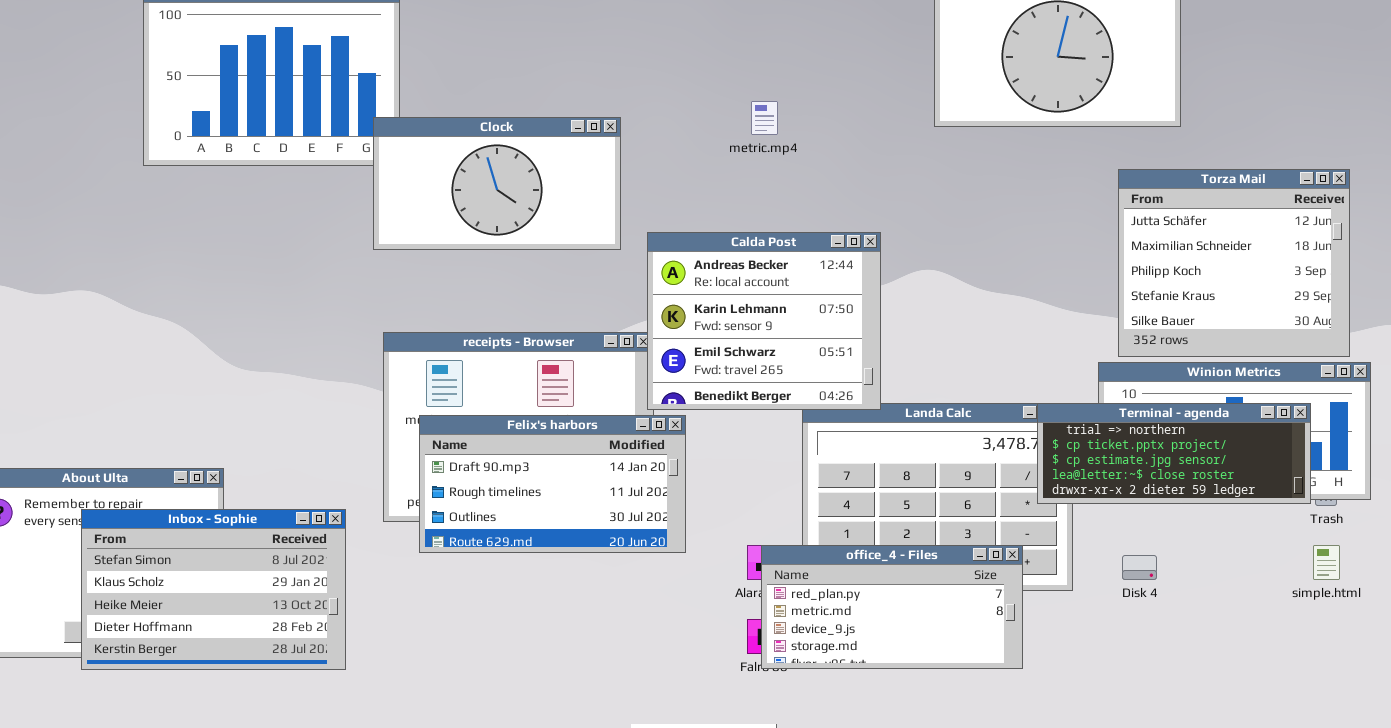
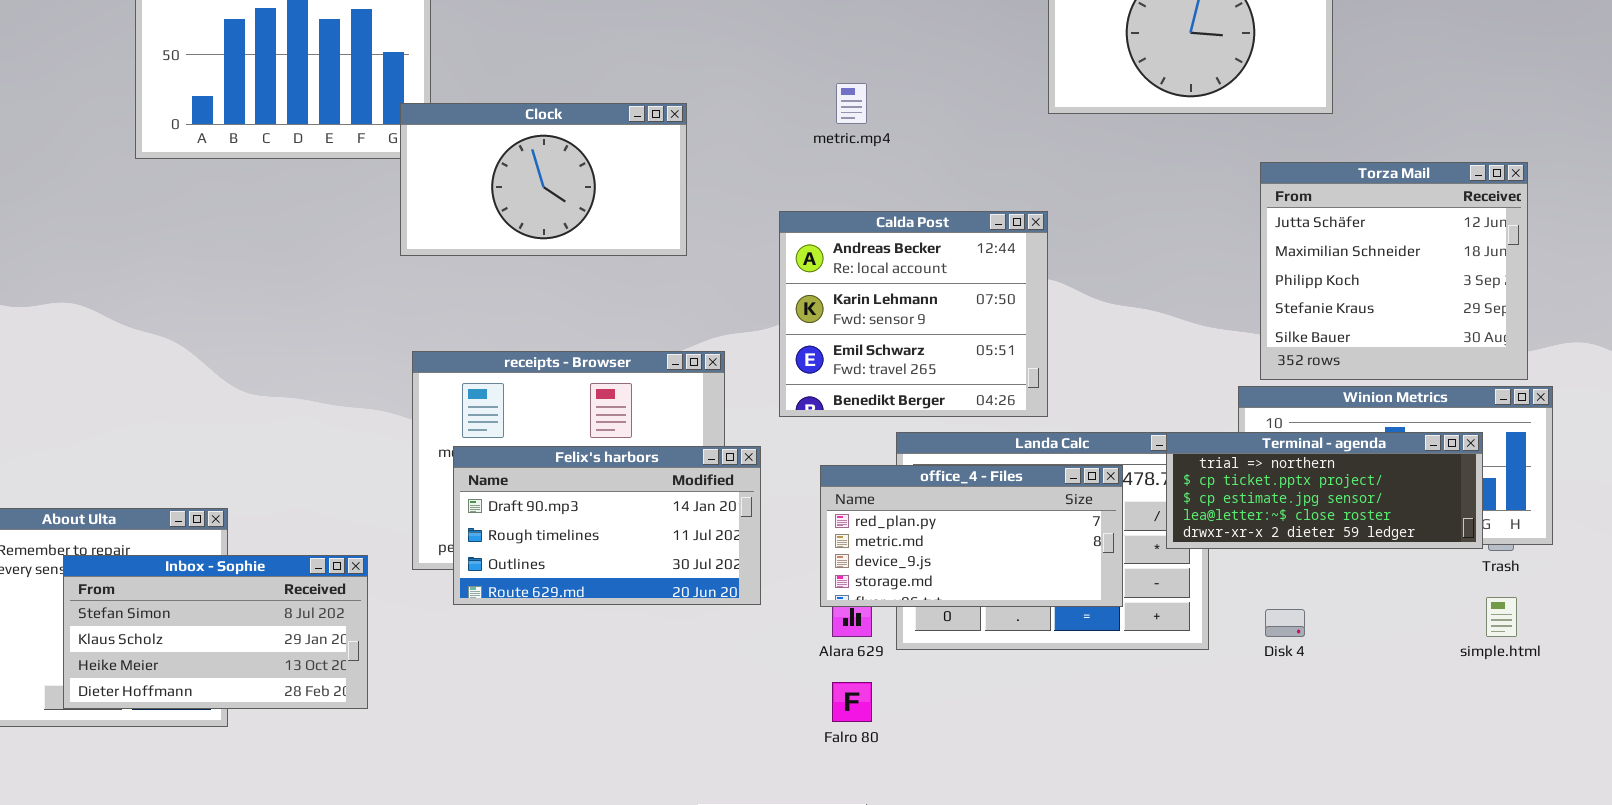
Calda Post: [647,232,881,410] -> [779,211,1048,417], moved
Inbox - Sophie: [81,509,346,670] -> [63,555,368,709], resized
office_4 - Files: [761,545,1023,669] -> [820,465,1123,607], moved

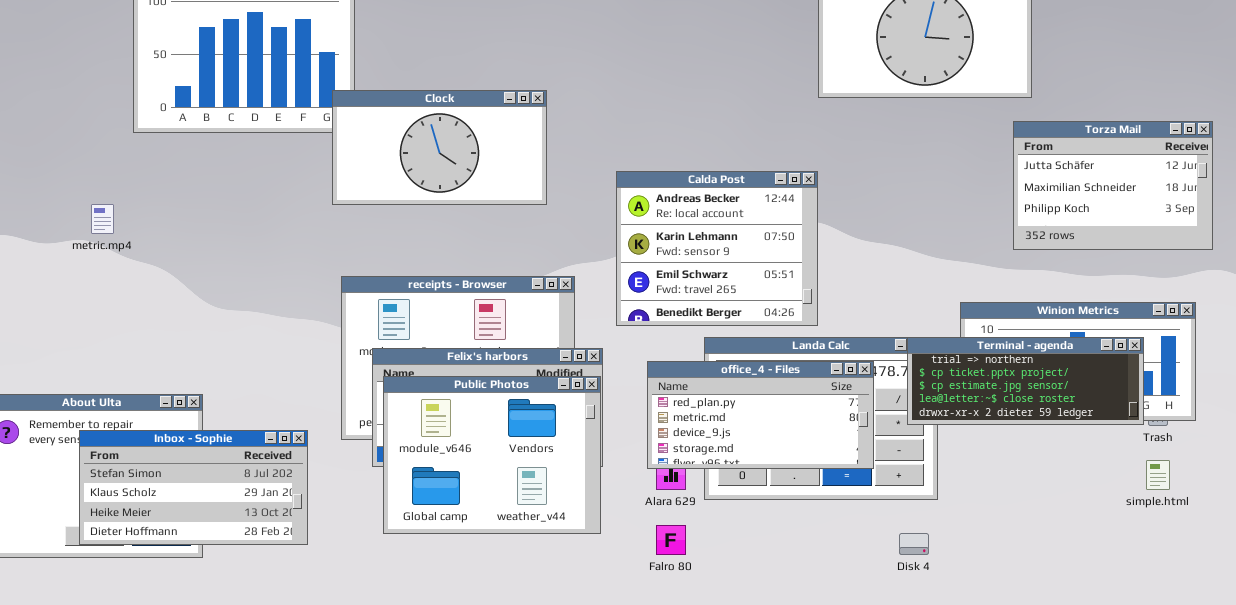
metric.mp4: [836,83,867,124] -> [91,204,114,234], moved
Torza Mail: [1260,162,1528,380] -> [1013,121,1213,250], moved, resized
Public Photos: none -> [383,376,601,534], opened
Disk 4: [1265,609,1305,637] -> [899,533,929,555], moved

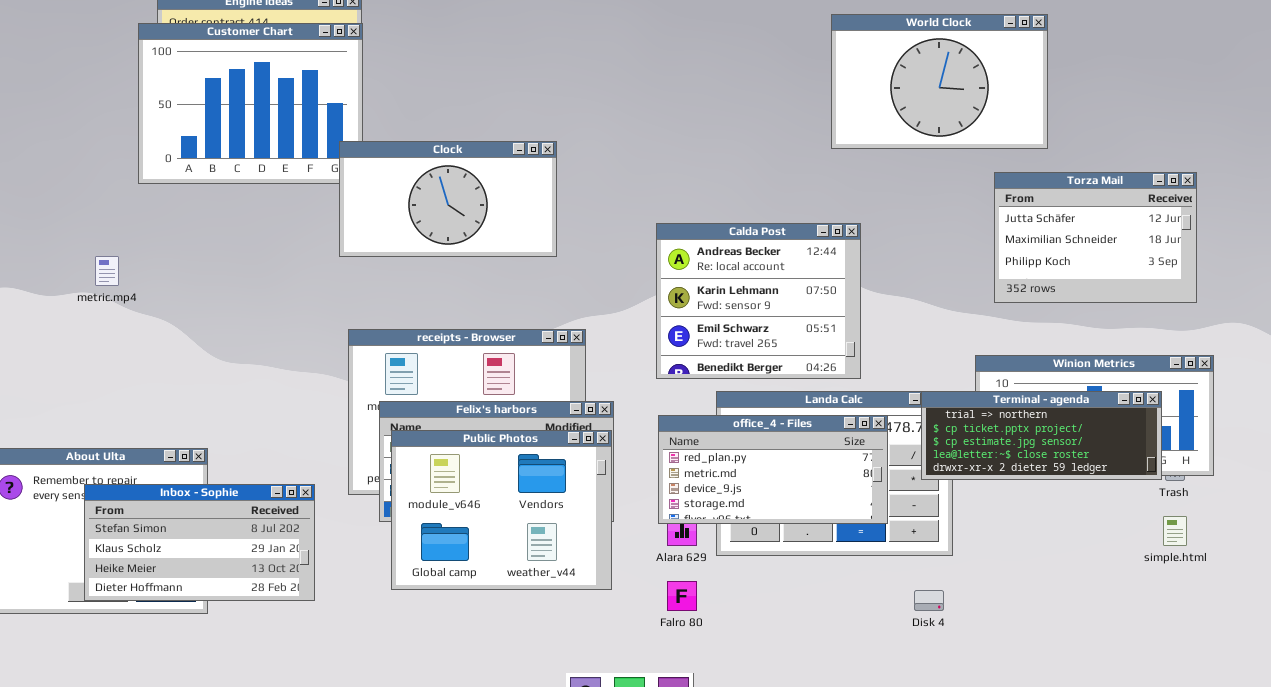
Torza Mail: [1013,121,1213,250] -> [994,172,1197,303], moved
Calda Post: [616,171,818,326] -> [656,223,861,379], moved

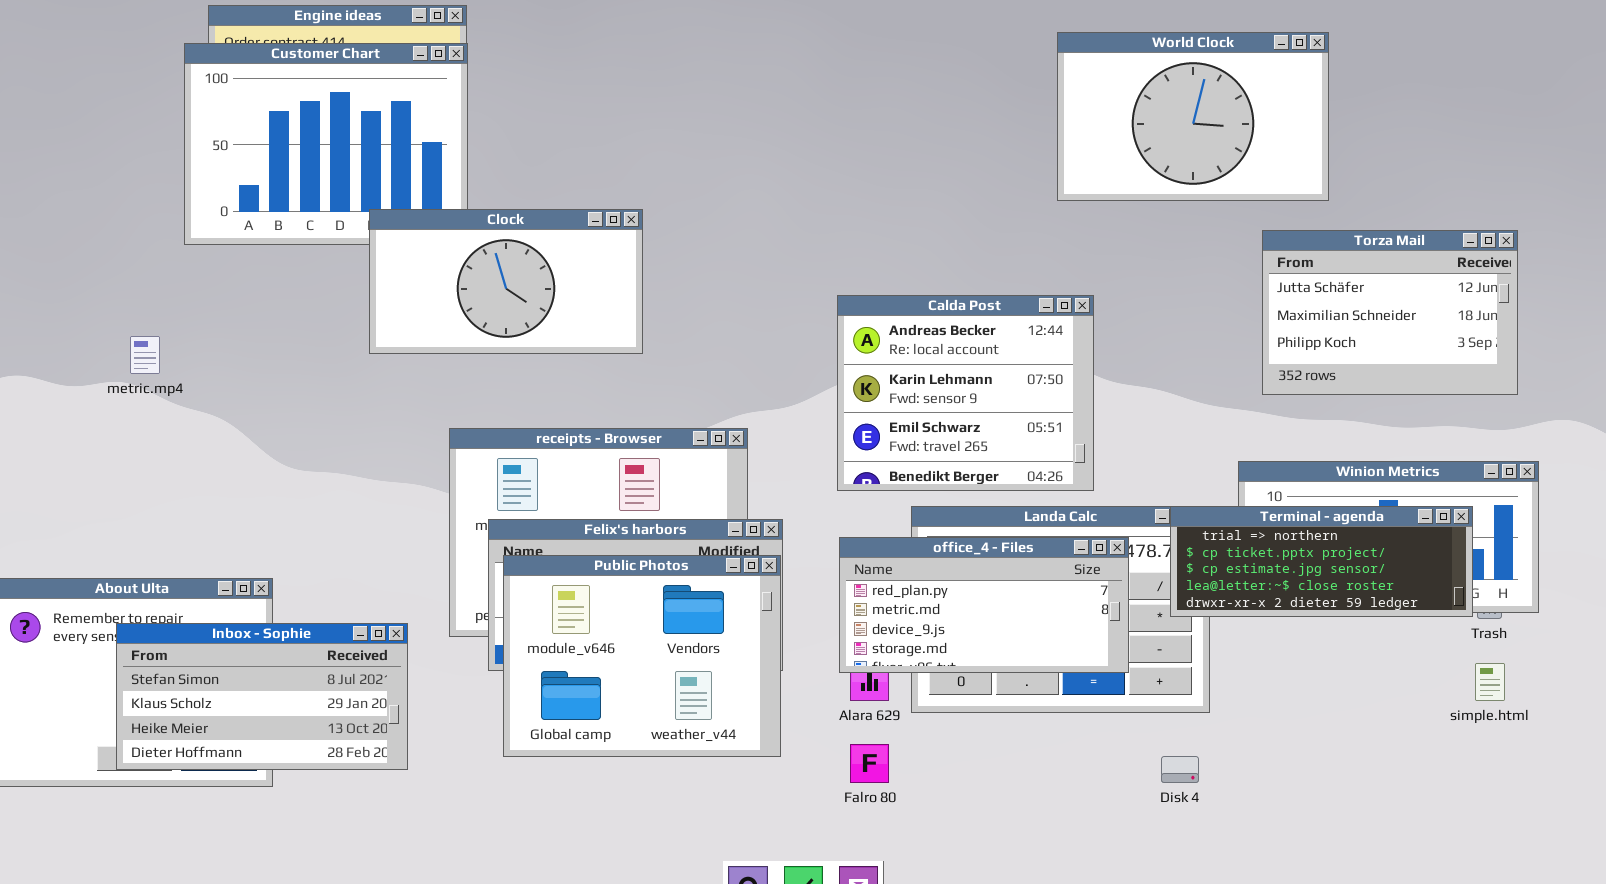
Clock: [339,141,557,257] -> [369,209,643,354], moved

